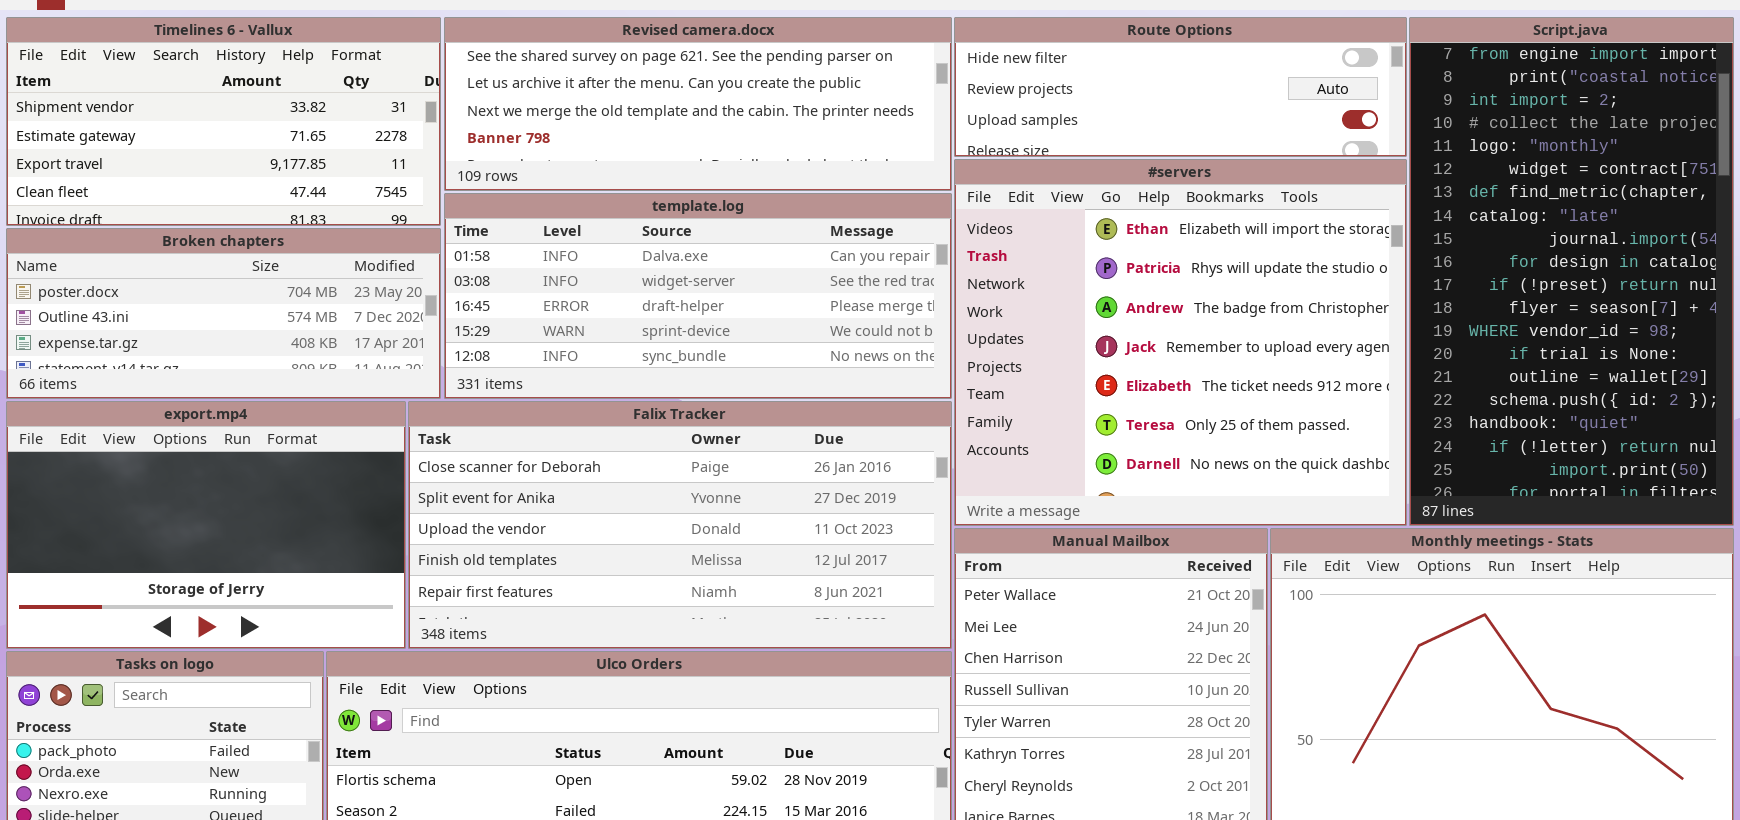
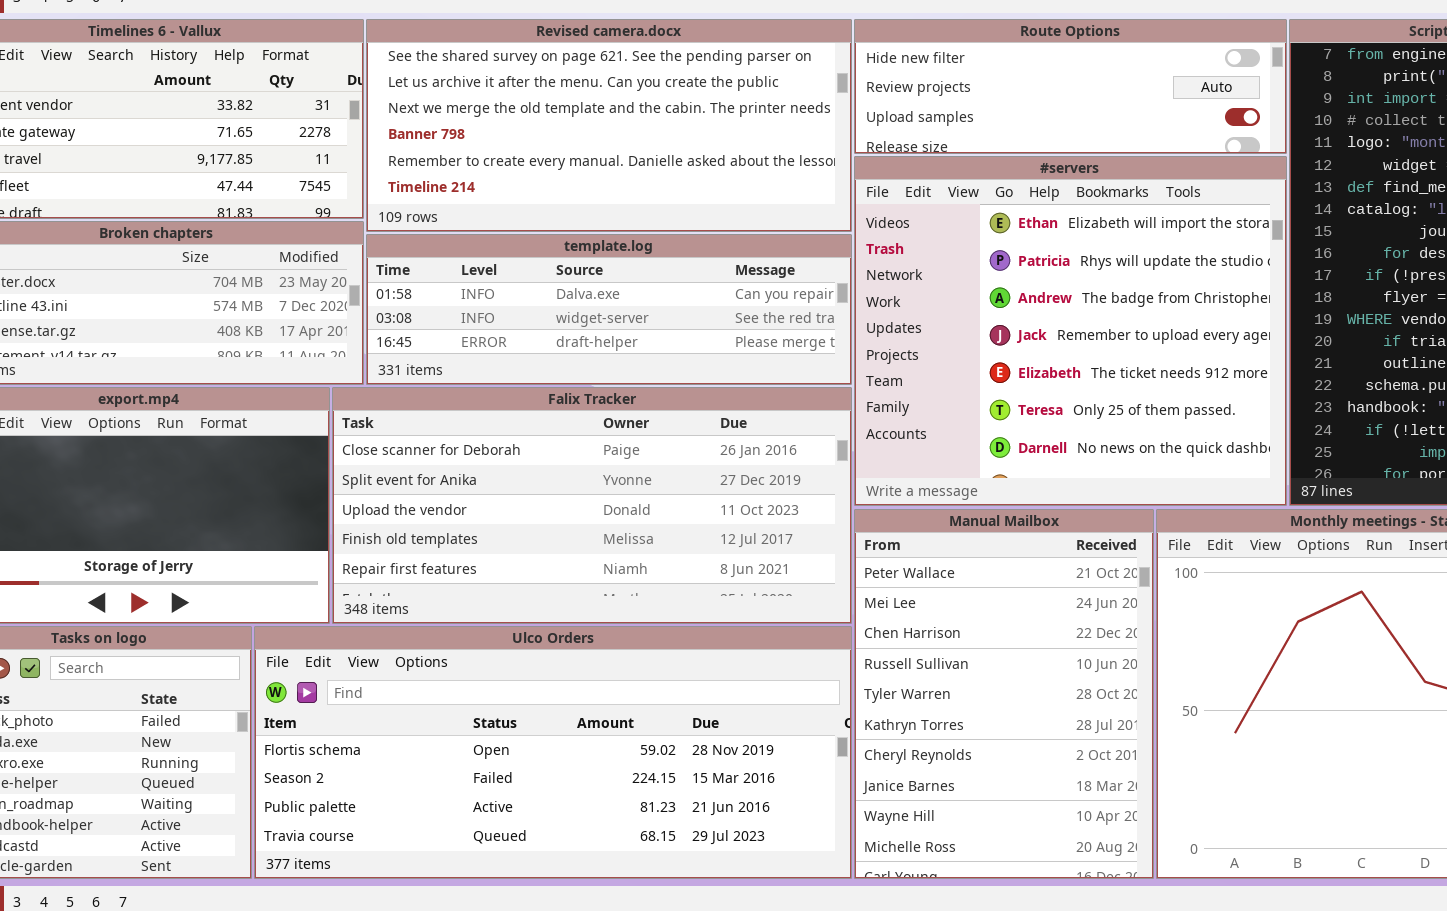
Revised camera.docx: [444,17,952,191] -> [366,19,852,232], resized
template.log: [444,193,952,399] -> [366,234,852,385], resized

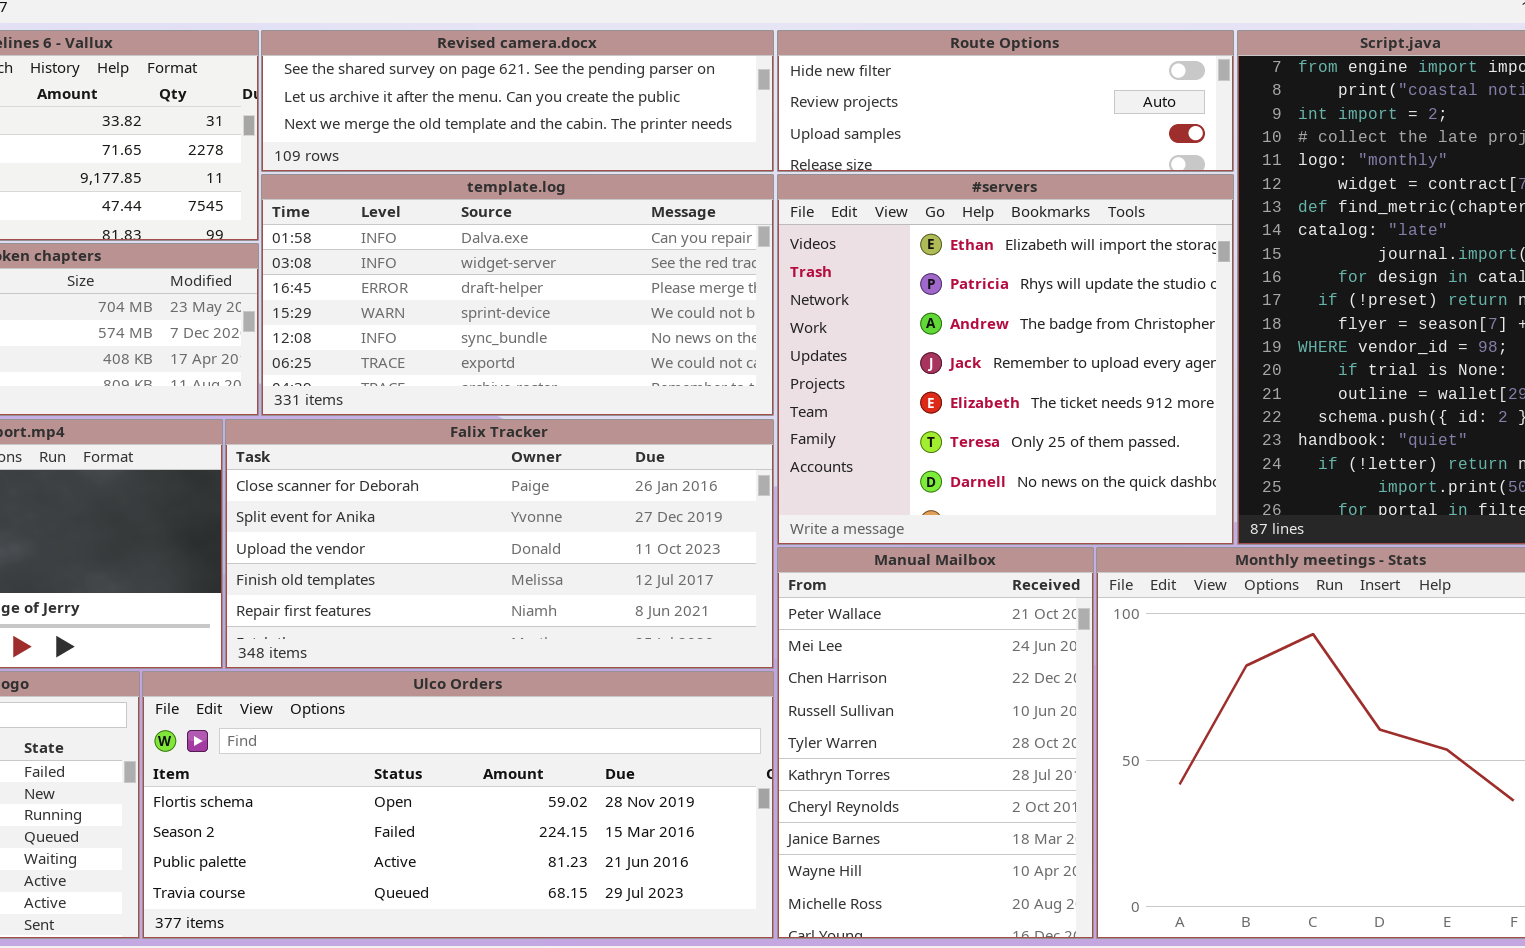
Revised camera.docx: [366,19,852,232] -> [261,30,774,172], resized
template.log: [366,234,852,385] -> [261,174,774,416], resized

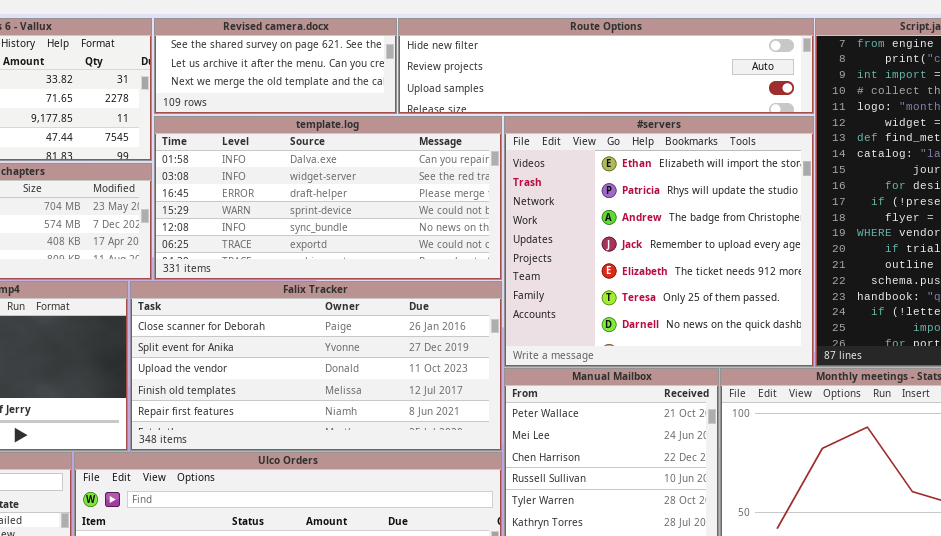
Revised camera.docx: [261,30,774,172] -> [154,18,397,114], resized
Route Options: [777,30,1234,172] -> [398,18,814,114], resized

